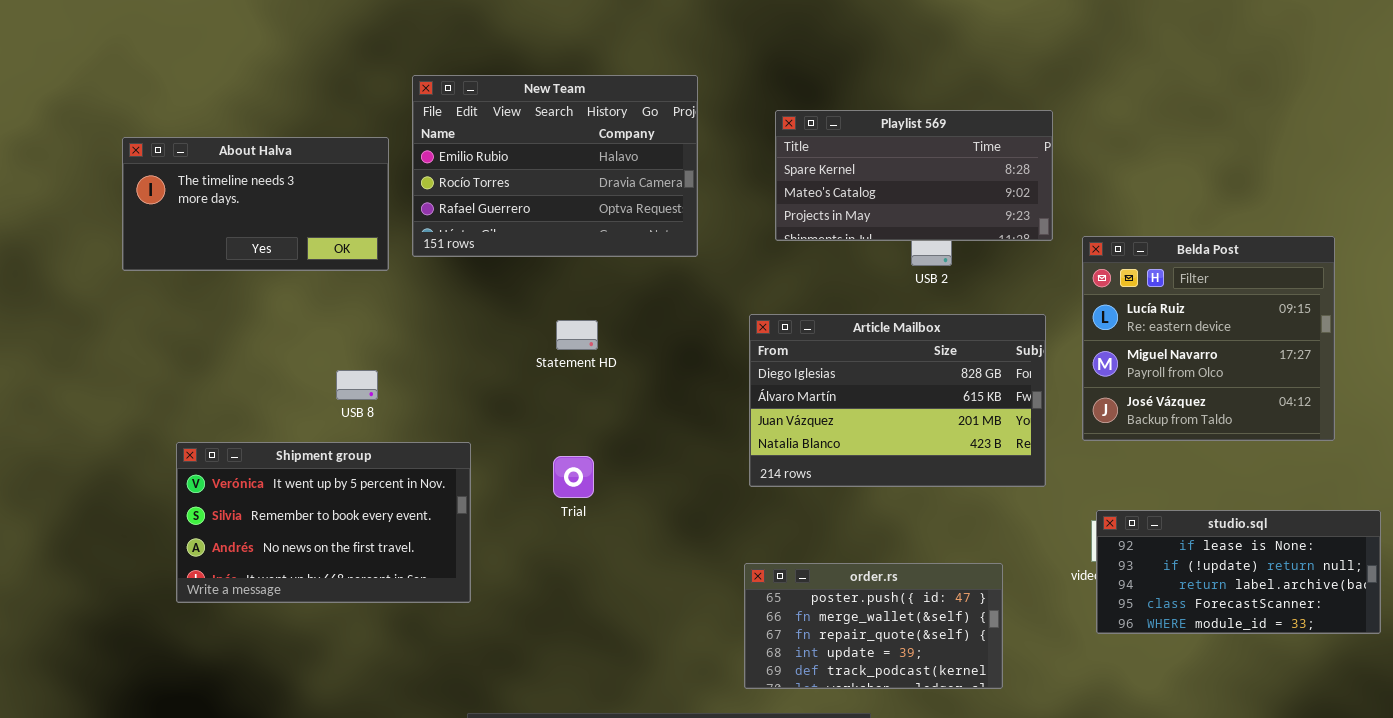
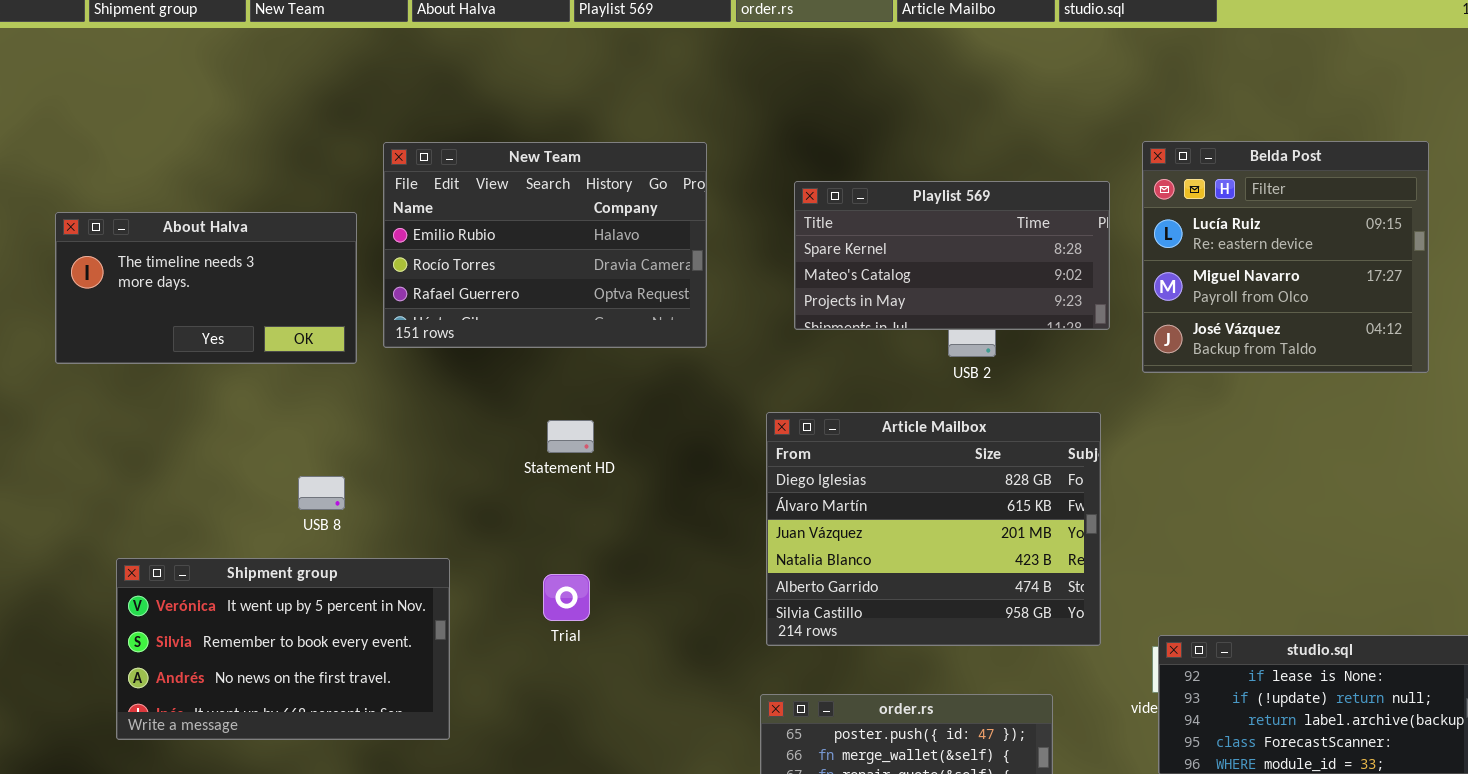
Belda Post: [1082,236,1335,441] -> [1142,141,1429,373], moved
Article Mailbox: [749,314,1046,487] -> [766,412,1101,646], resized

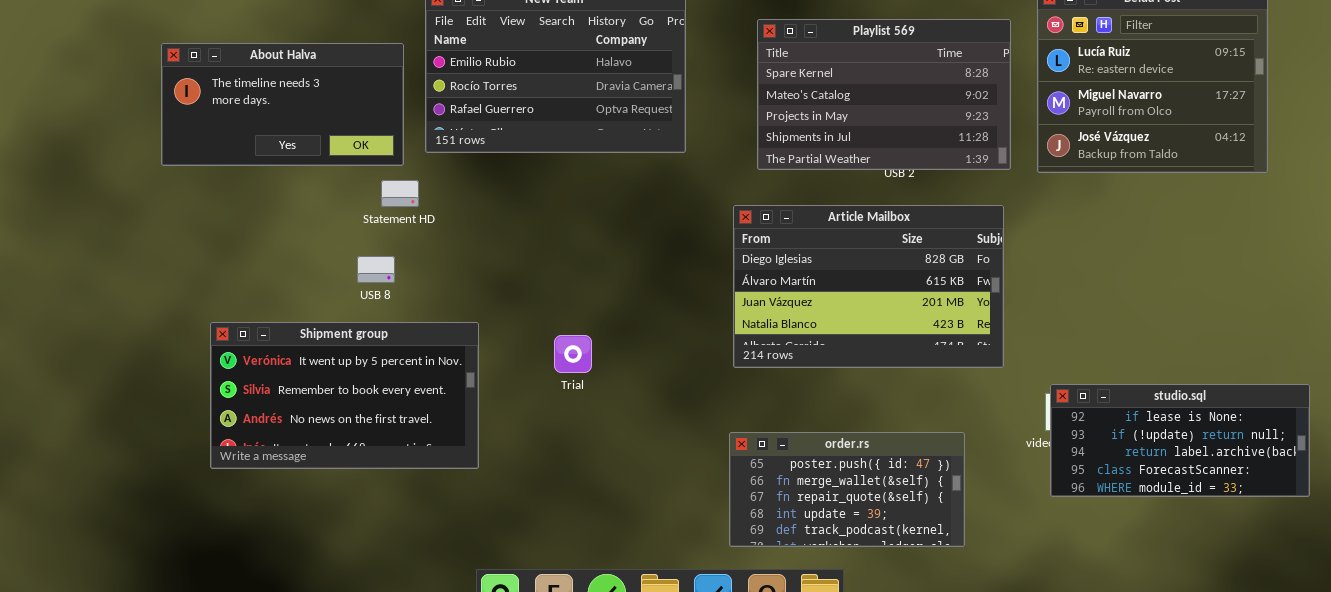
Playlist 569: [794,181,1110,330] -> [757,19,1011,170], resized
Article Mailbox: [766,412,1101,646] -> [733,205,1004,368], resized
Statement HD: [547,420,594,453] -> [381,180,419,207], moved

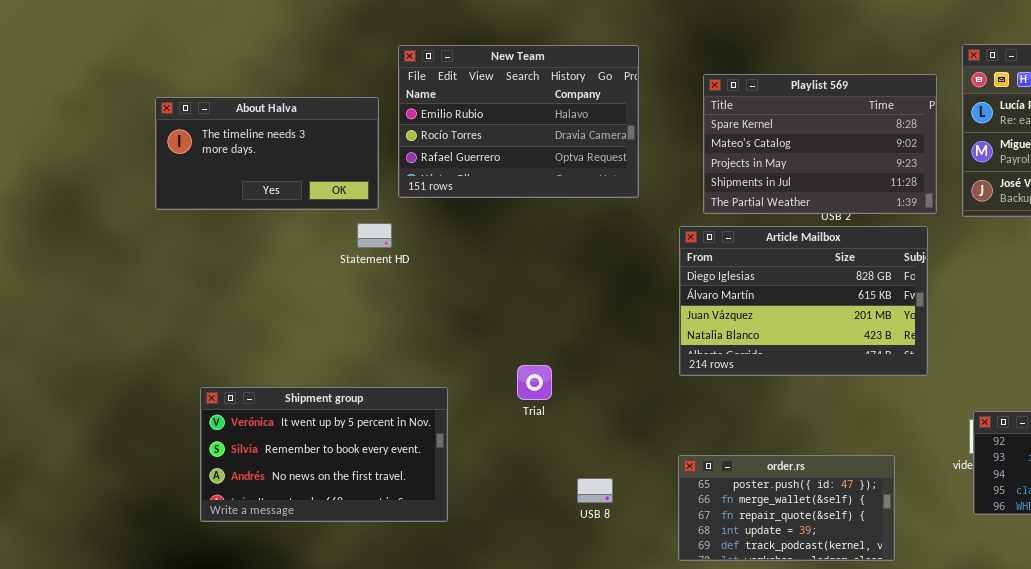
Article Mailbox: [733,205,1004,368] -> [679,226,928,376], moved
USB 8: [357,256,395,283] -> [577,478,613,503], moved
Shipment group: [210,322,479,469] -> [200,387,448,522], moved

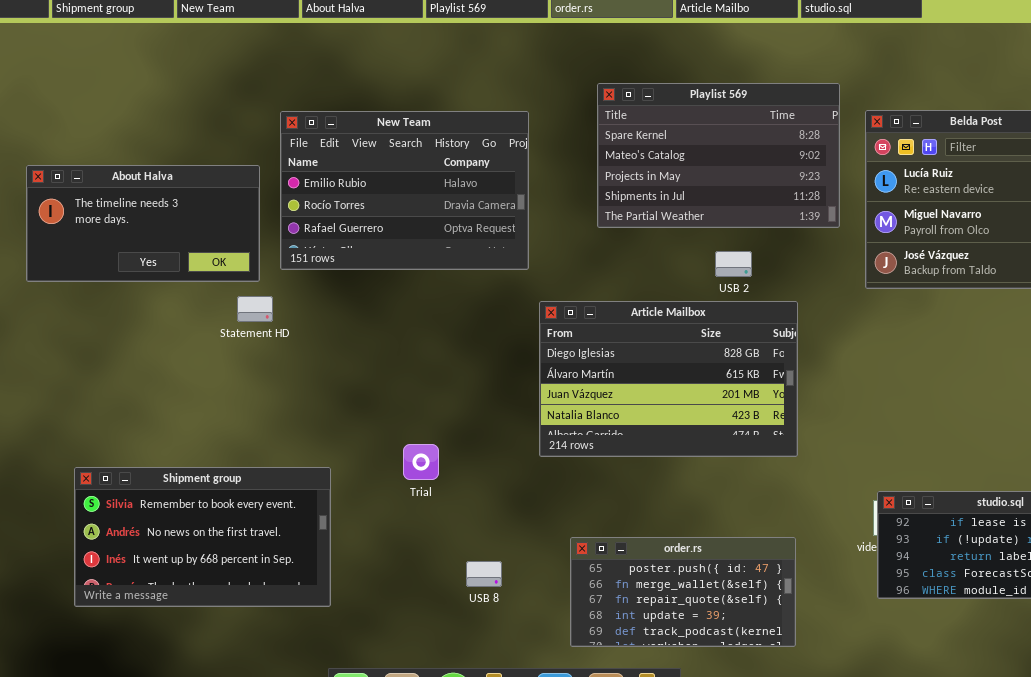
Playlist 569: [703,74,937,214] -> [597,83,840,228], moved
Article Mailbox: [679,226,928,376] -> [539,301,798,457], moved
Shipment group: [200,387,448,522] -> [74,467,331,607], scrolled down 1 row

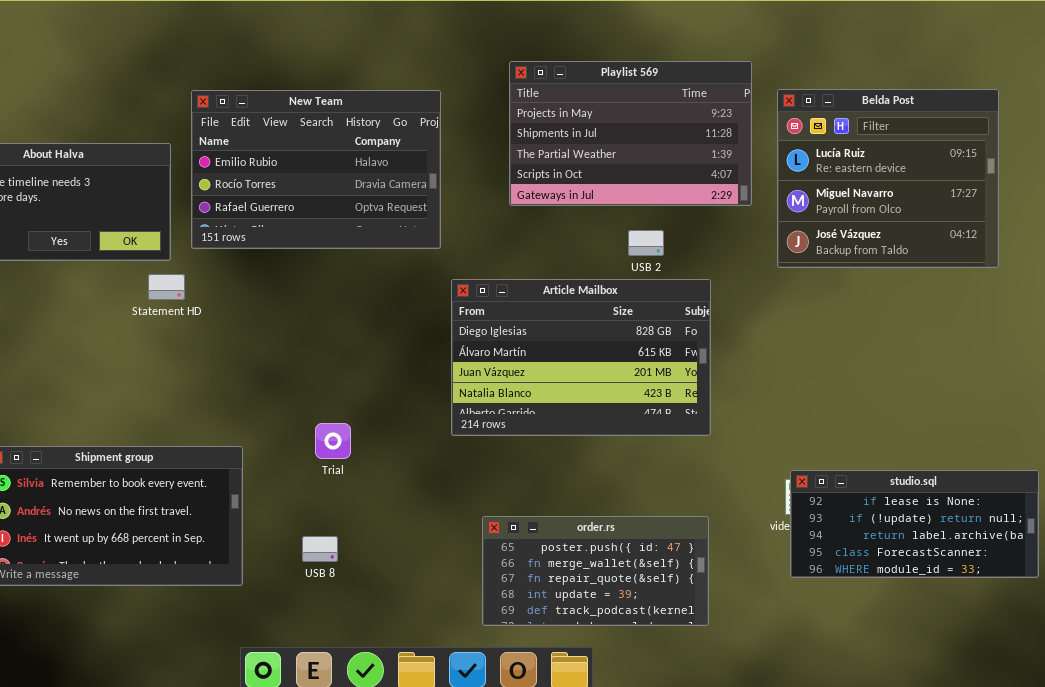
Playlist 569: [597,83,840,228] -> [509,61,752,206], scrolled down 2 rows
USB 8: [466,561,502,587] -> [302,536,338,562], moved

